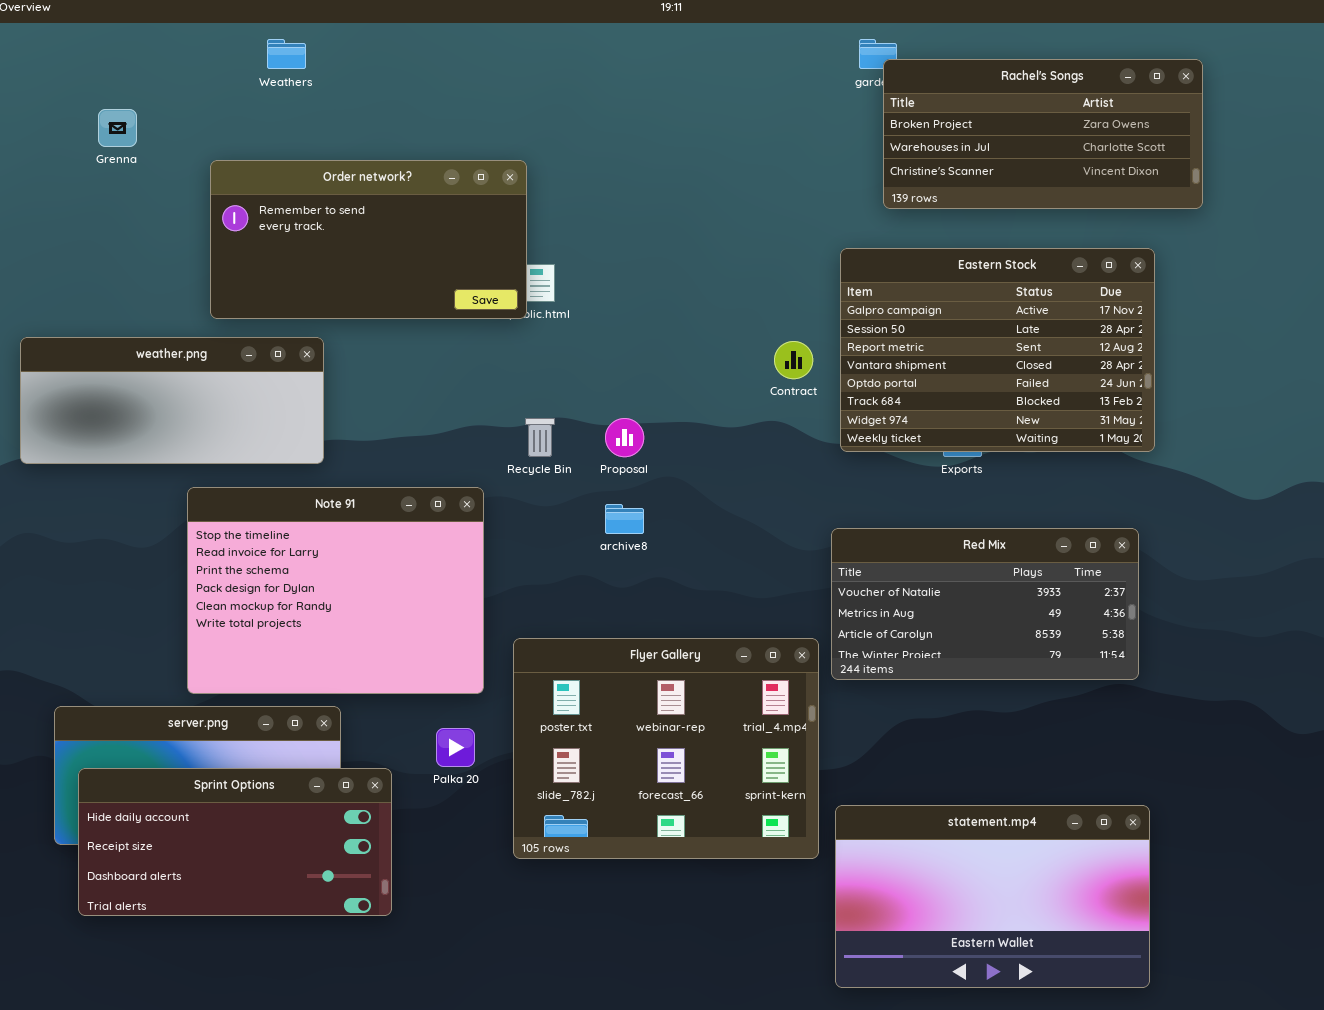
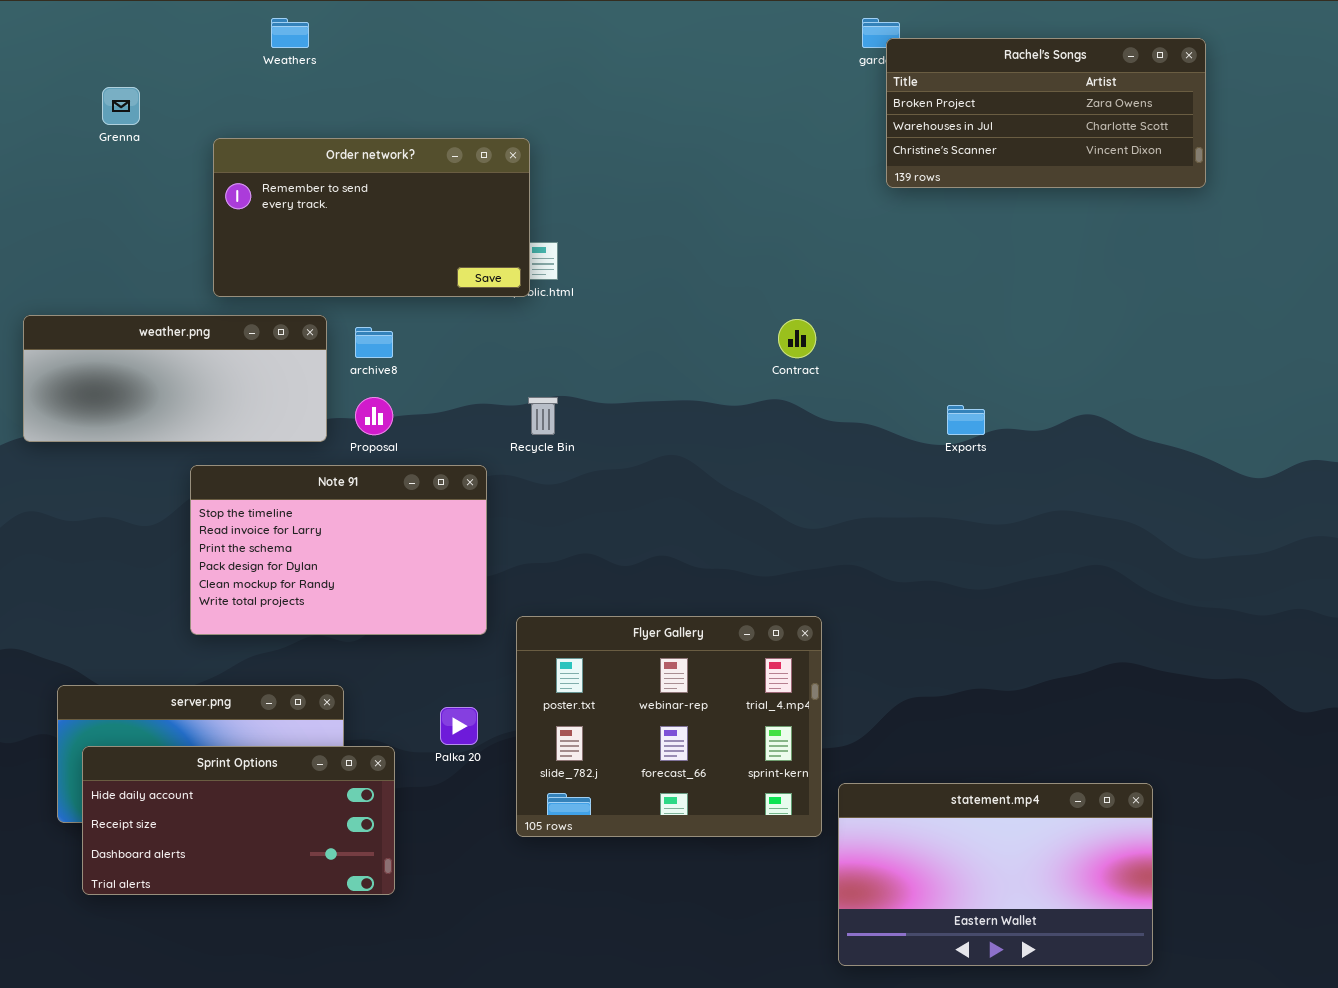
Eastern Stock: [840,248,1155,452] -> none, closed
Proposal: [605,418,644,457] -> [355,397,393,435], moved
Note 91: [187,487,484,694] -> [190,465,487,635], resized
archive8: [605,504,644,534] -> [355,327,393,358], moved
Red Mix: [831,528,1139,680] -> none, closed

